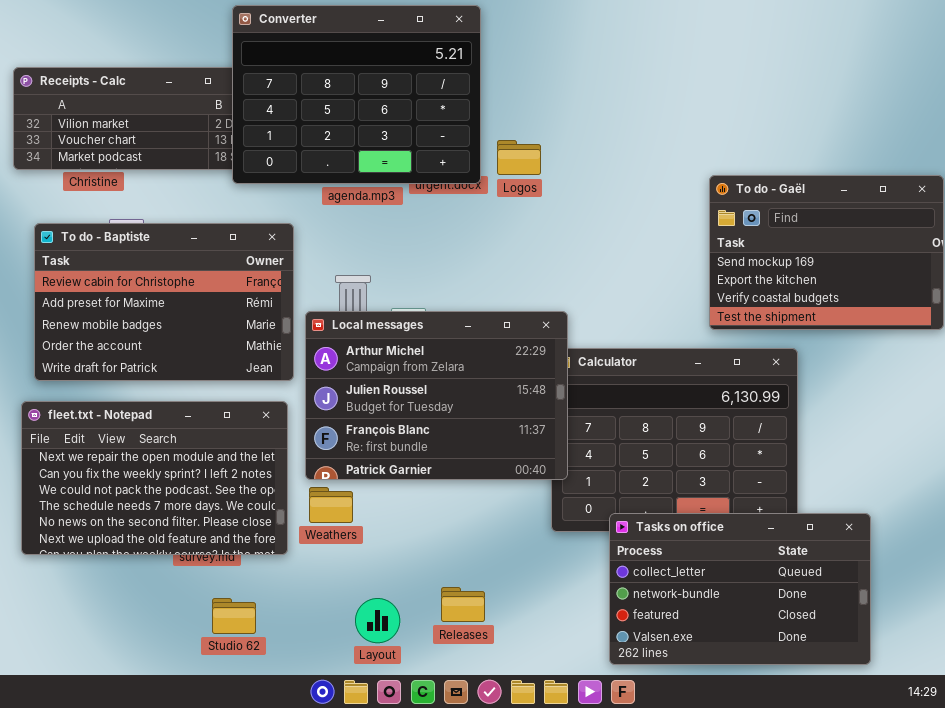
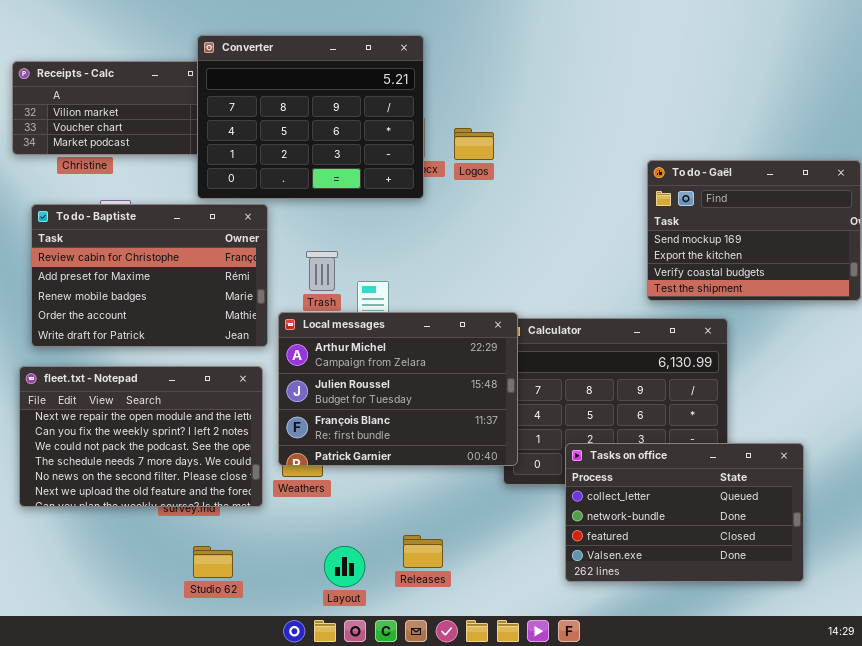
Converter: [232,5,481,184] -> [197,35,424,199], moved
Local messages: [305,311,568,480] -> [278,312,518,466], moved
Tasks on office: [609,513,871,665] -> [565,443,804,582], moved

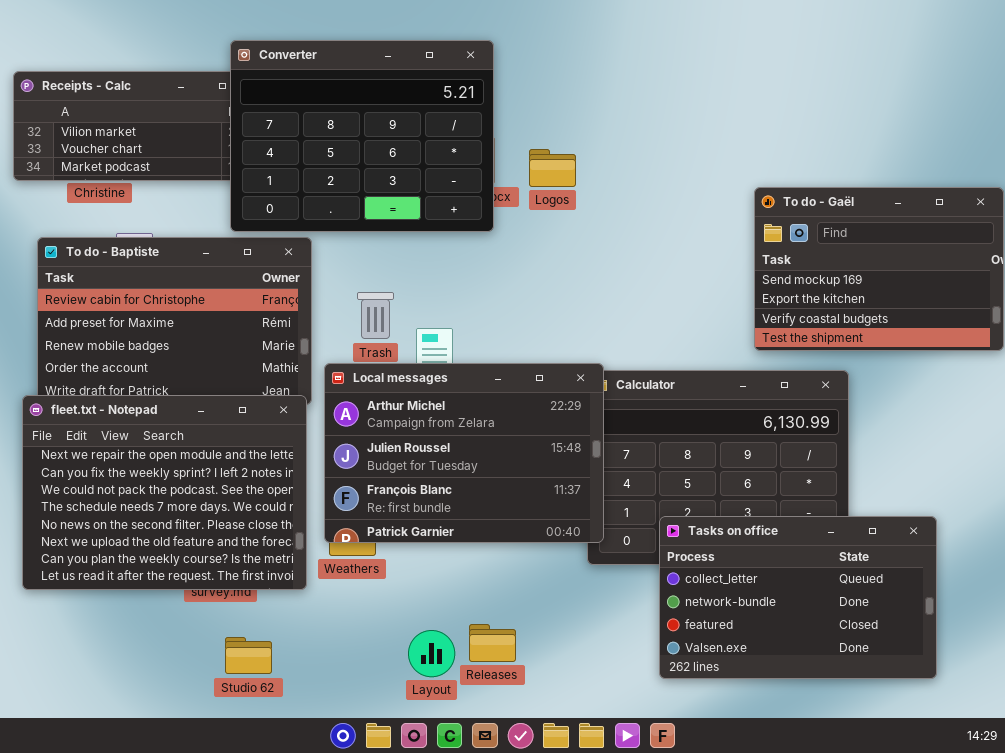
fleet.txt - Notepad: [19,366,263,507] -> [22,395,307,590], resized
Layout: [324,546,365,587] -> [408,630,455,677], moved

